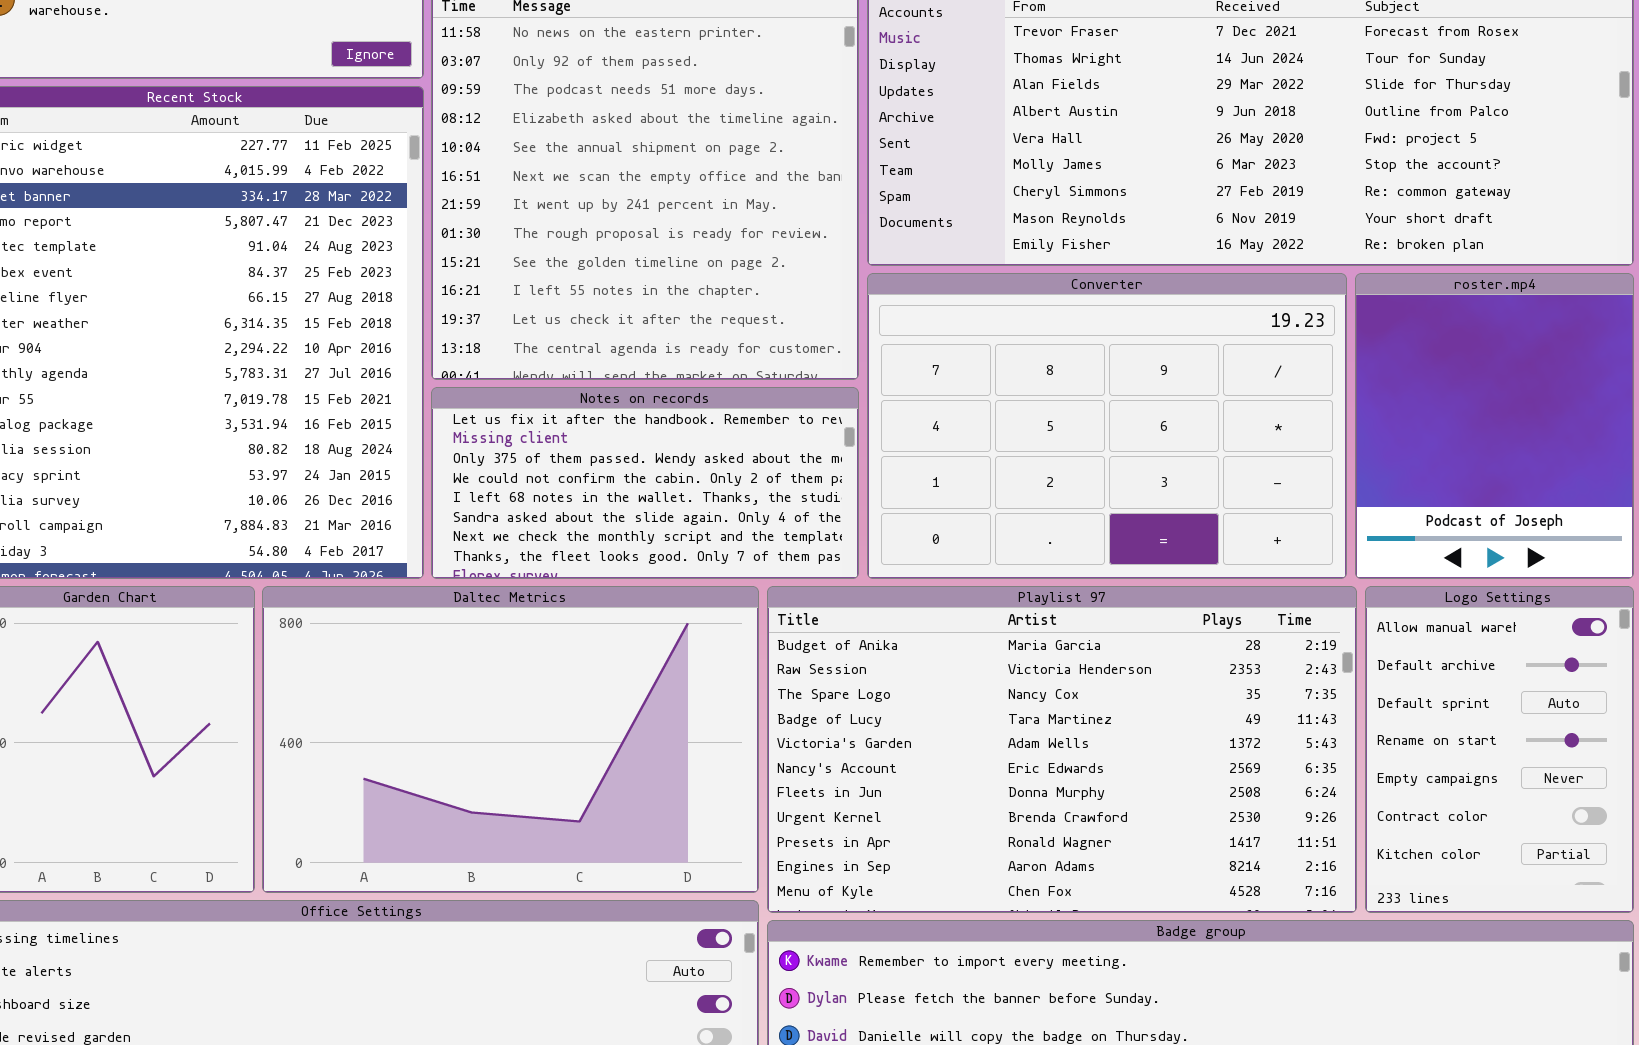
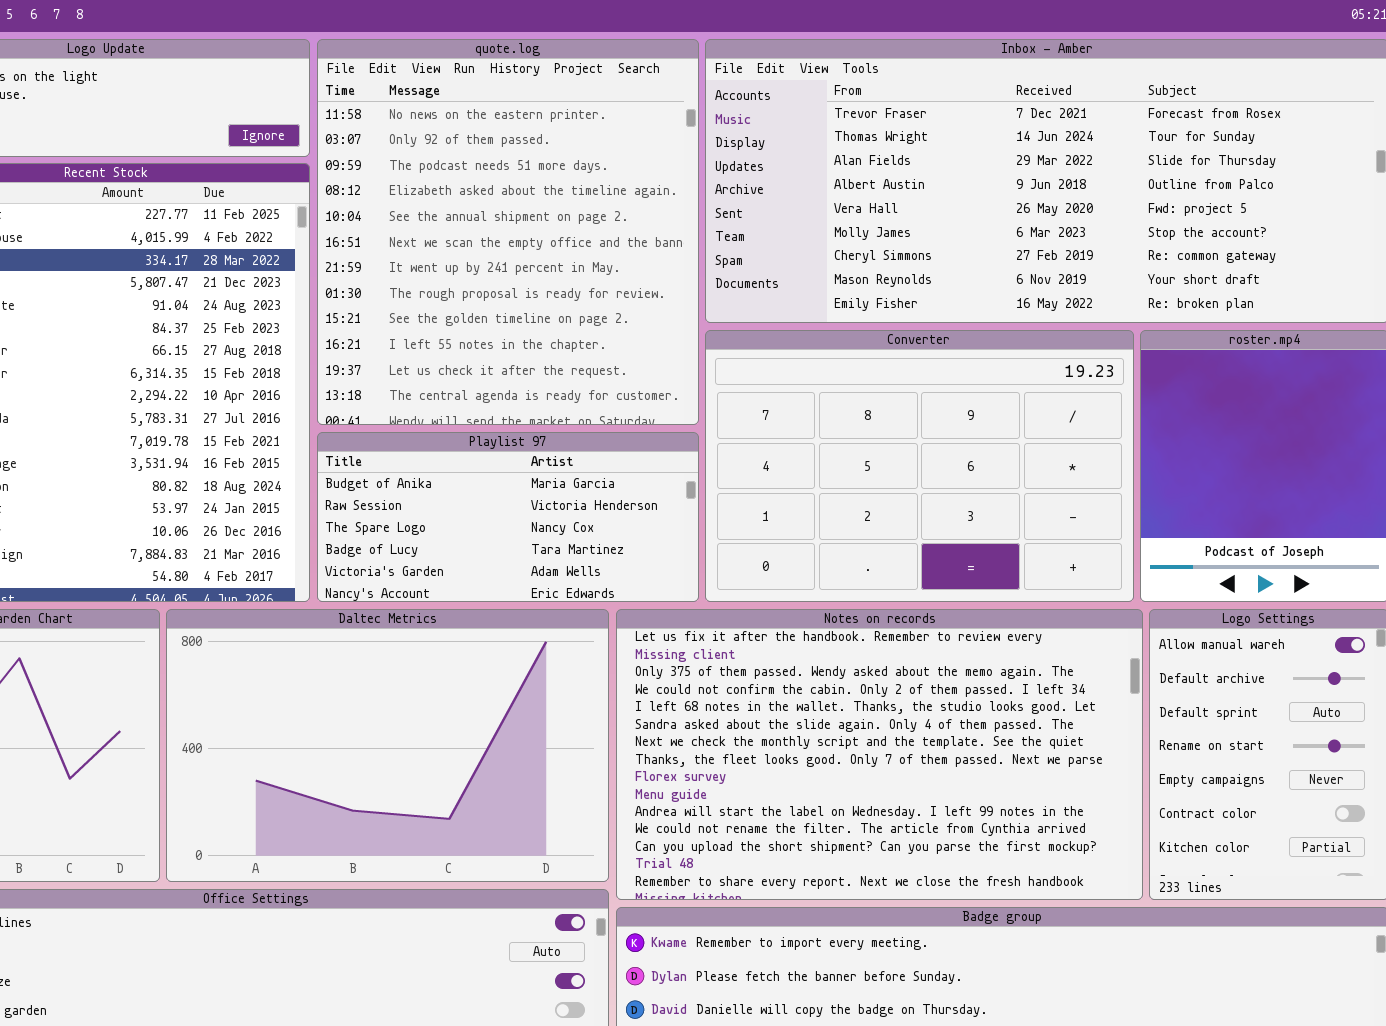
Notes on records: [431,387,859,579] -> [616,609,1143,900], moved, resized
Playlist 97: [767,586,1357,913] -> [317,432,699,602], moved, resized

